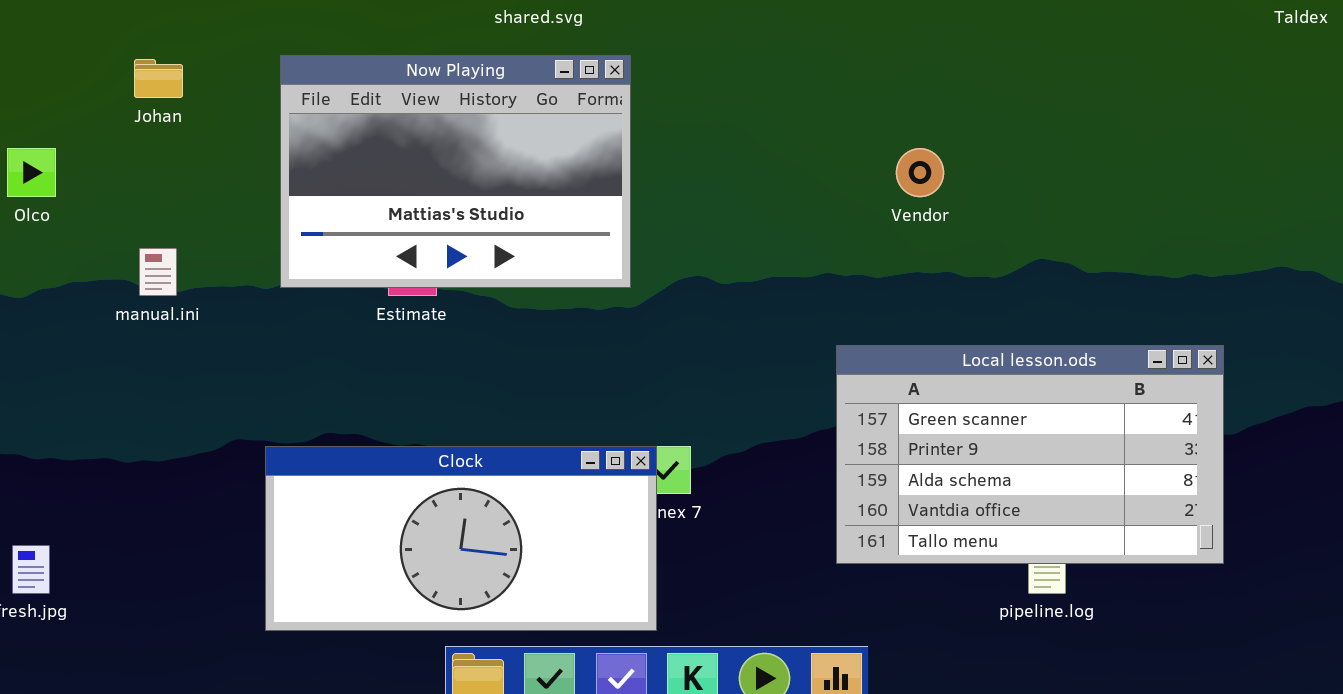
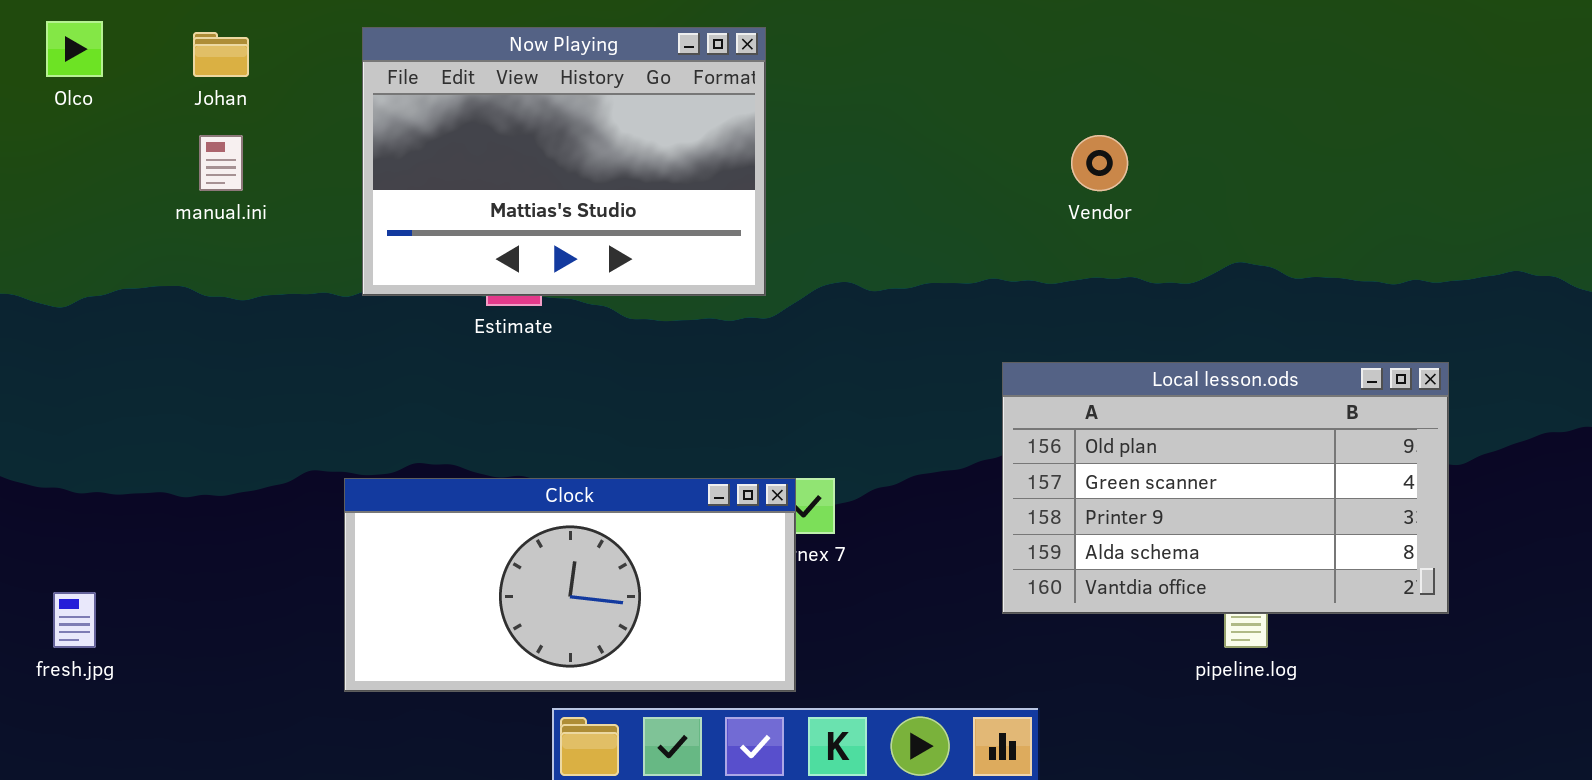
Olco: [7,148,56,197] -> [46,21,103,77], moved
manual.ini: [139,248,177,296] -> [199,135,243,191], moved
Local lesson.ods: [836,345,1224,564] -> [1002,362,1449,614], scrolled up 1 row

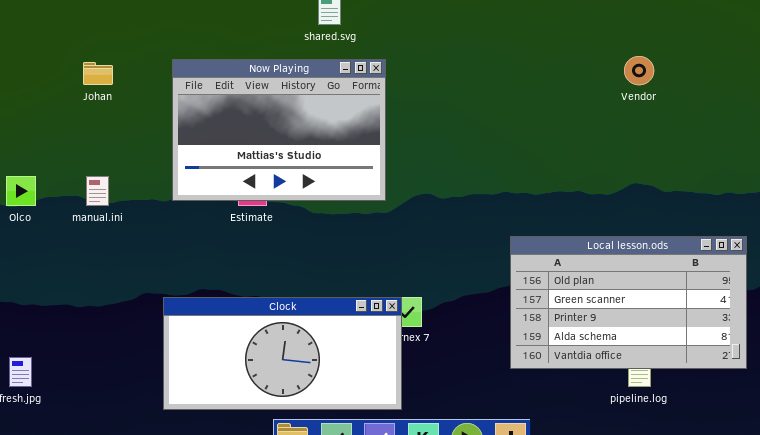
Olco: [46,21,103,77] -> [6,176,36,206], moved
manual.ini: [199,135,243,191] -> [86,176,109,206], moved
Vendor: [1071,135,1128,191] -> [624,56,654,85], moved

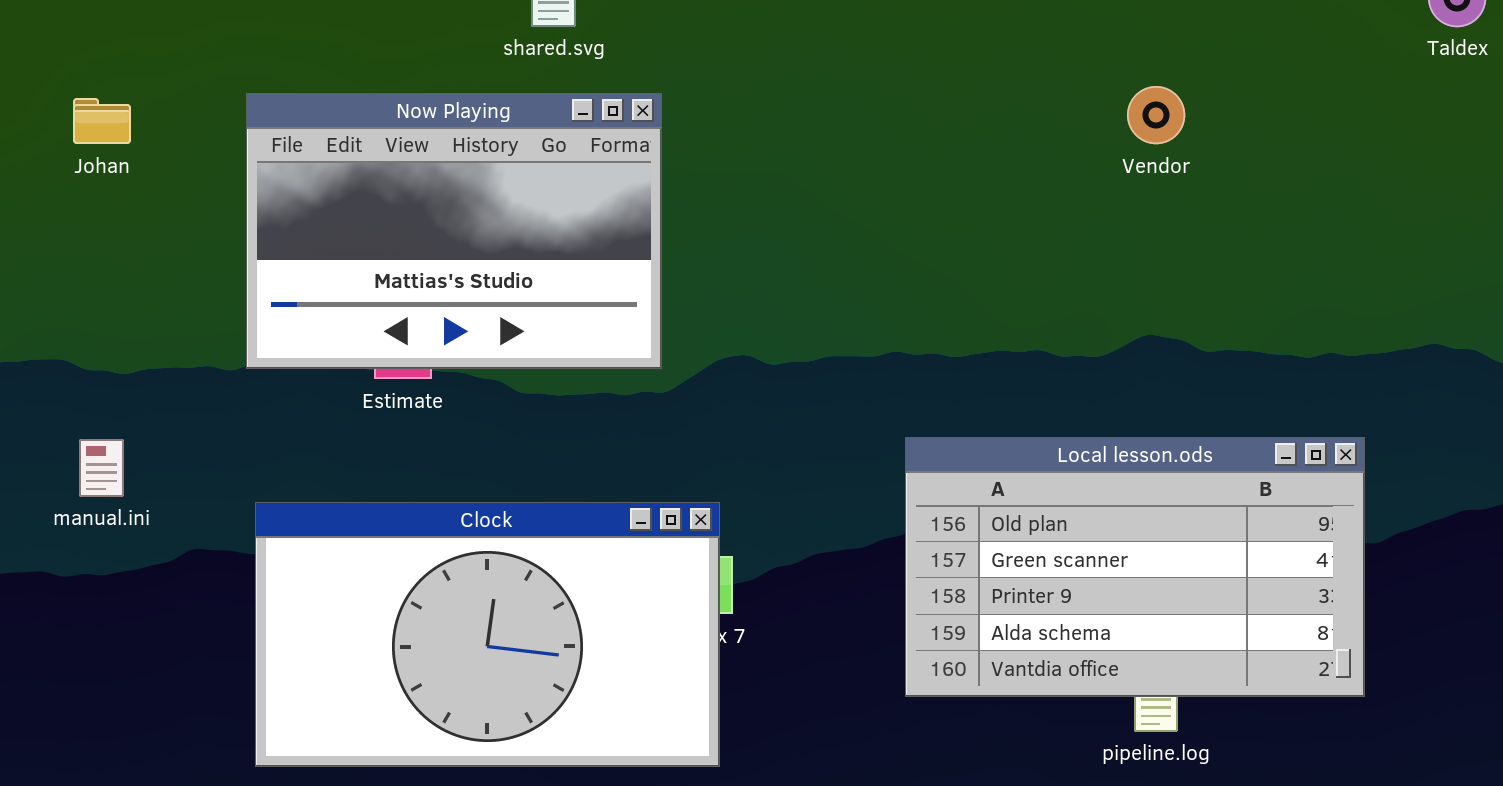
manual.ini: [86,176,109,206] -> [79,439,124,497], moved
Clock: [163,297,402,410] -> [255,502,720,767], moved, resized

